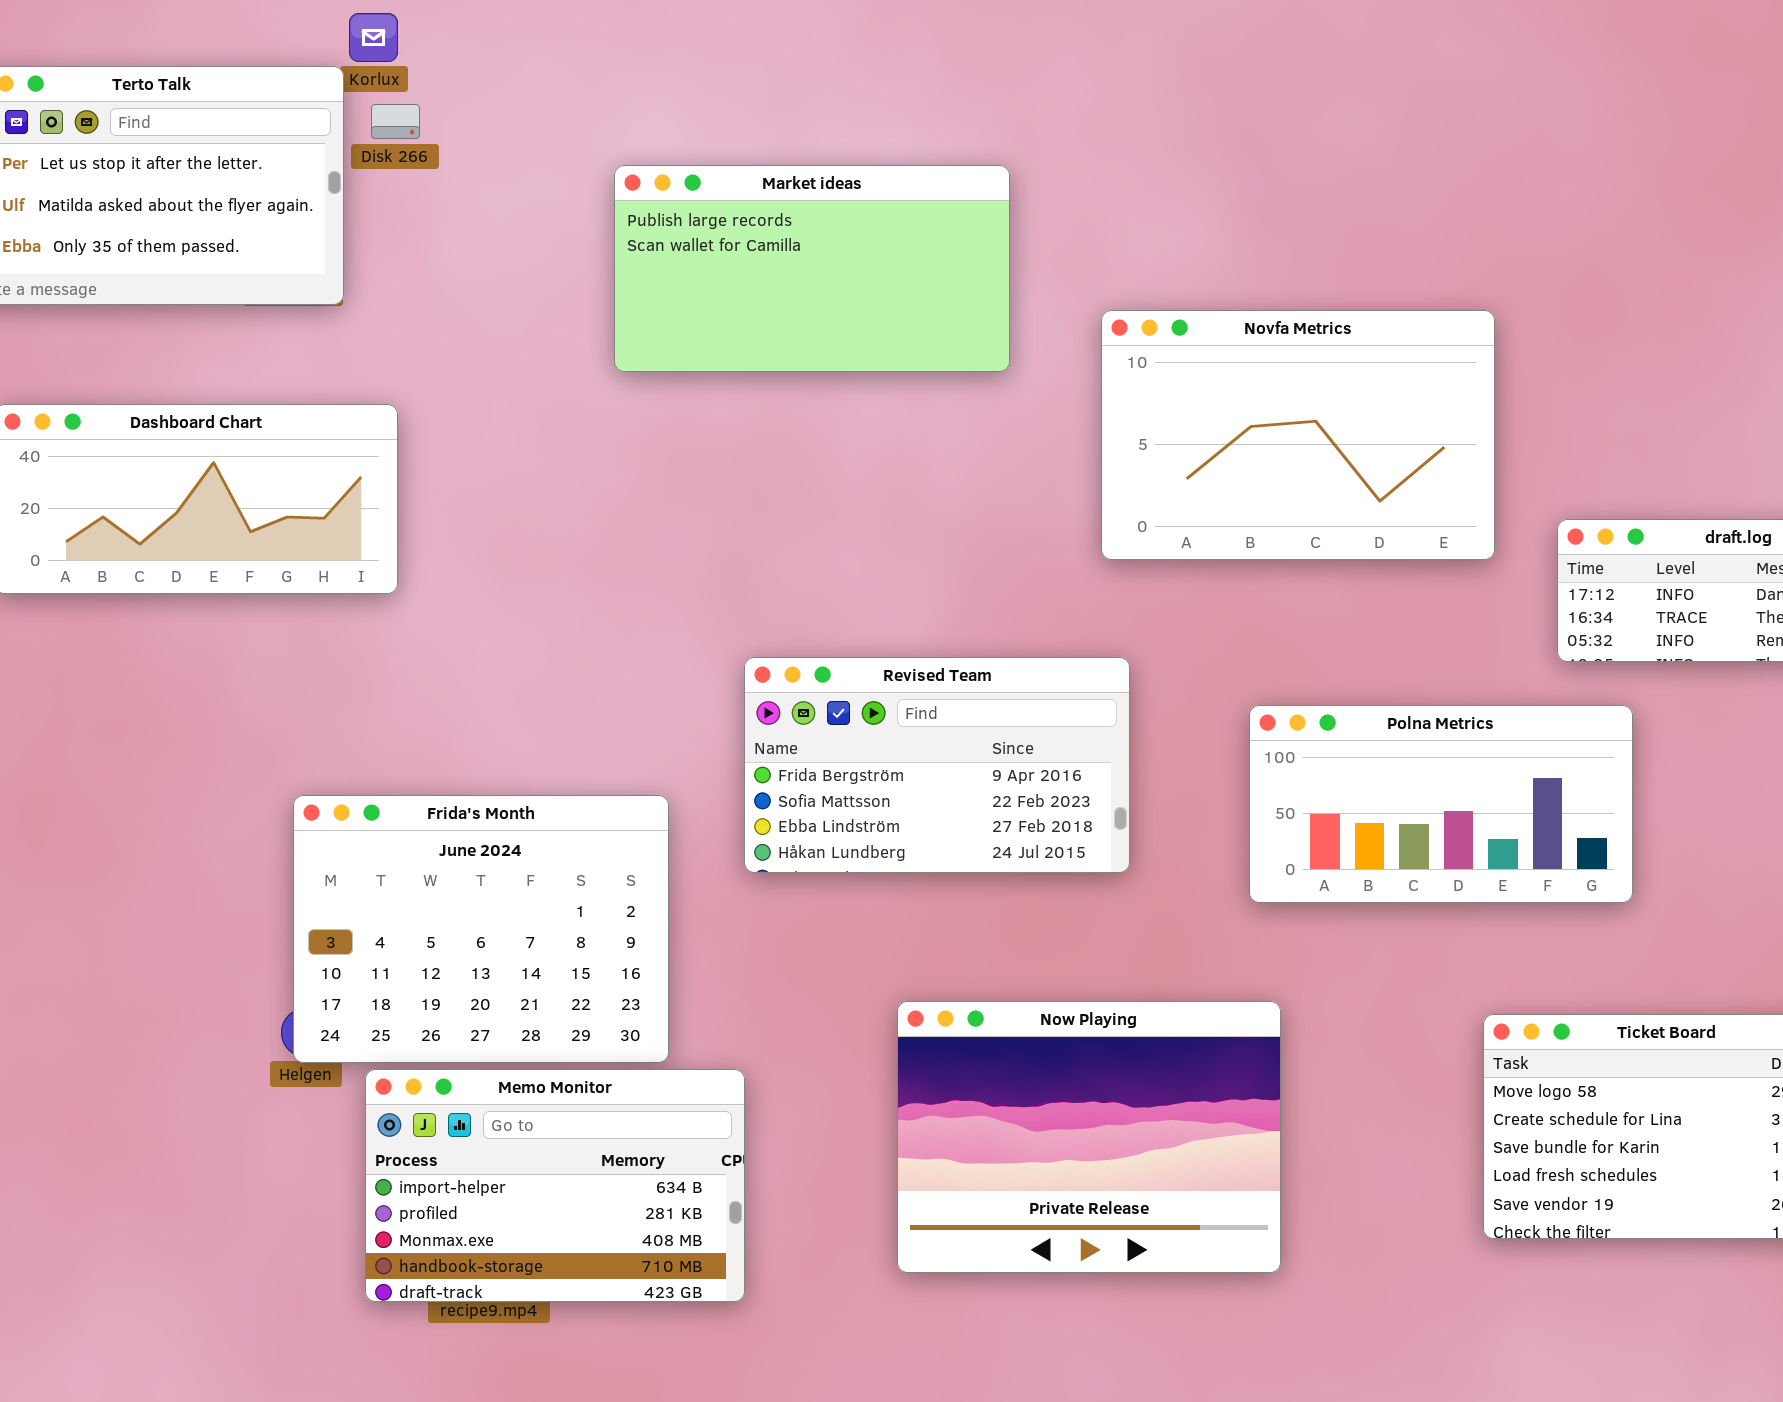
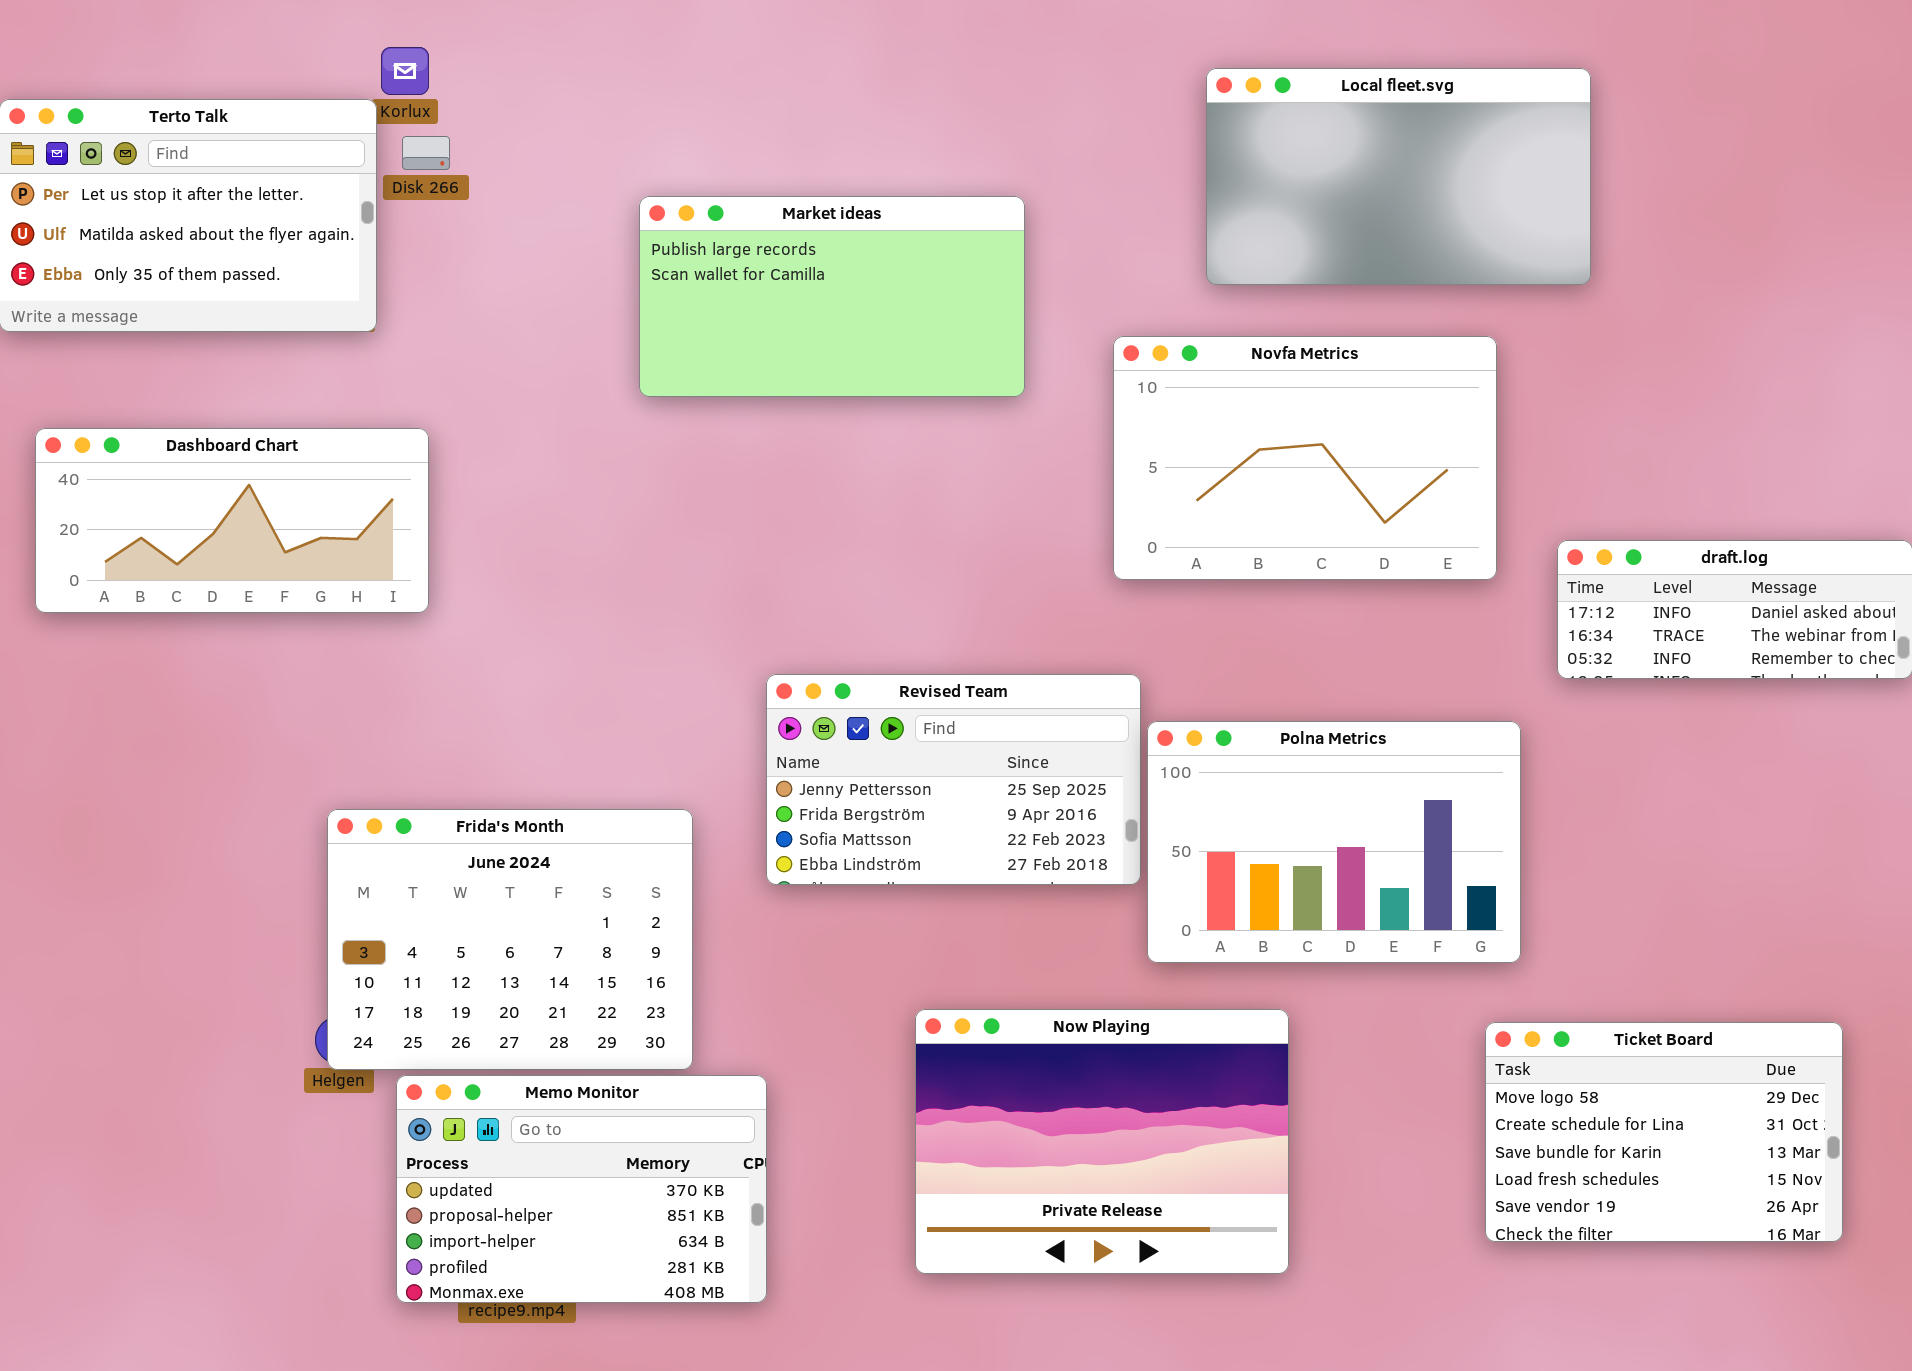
Local fleet.svg: none -> [1206,68,1591,285], opened
Revised Team: [744,657,1130,873] -> [766,674,1141,885], scrolled up 1 row
Polna Metrics: [1249,705,1633,903] -> [1147,721,1521,963], moved, resized
Memo Monitor: [365,1069,745,1302] -> [396,1075,767,1303], scrolled up 2 rows

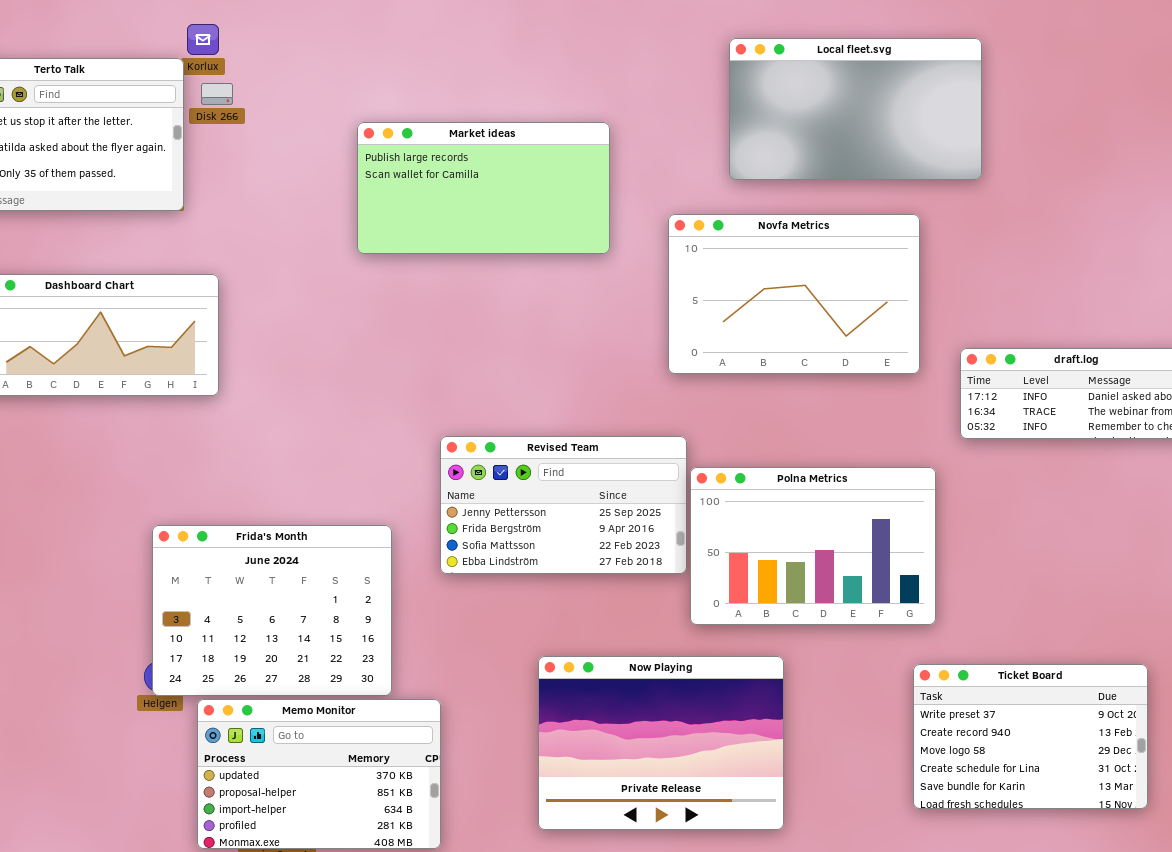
Ticket Board: [1485,1022,1843,1242] -> [913,664,1148,809], scrolled up 2 rows

